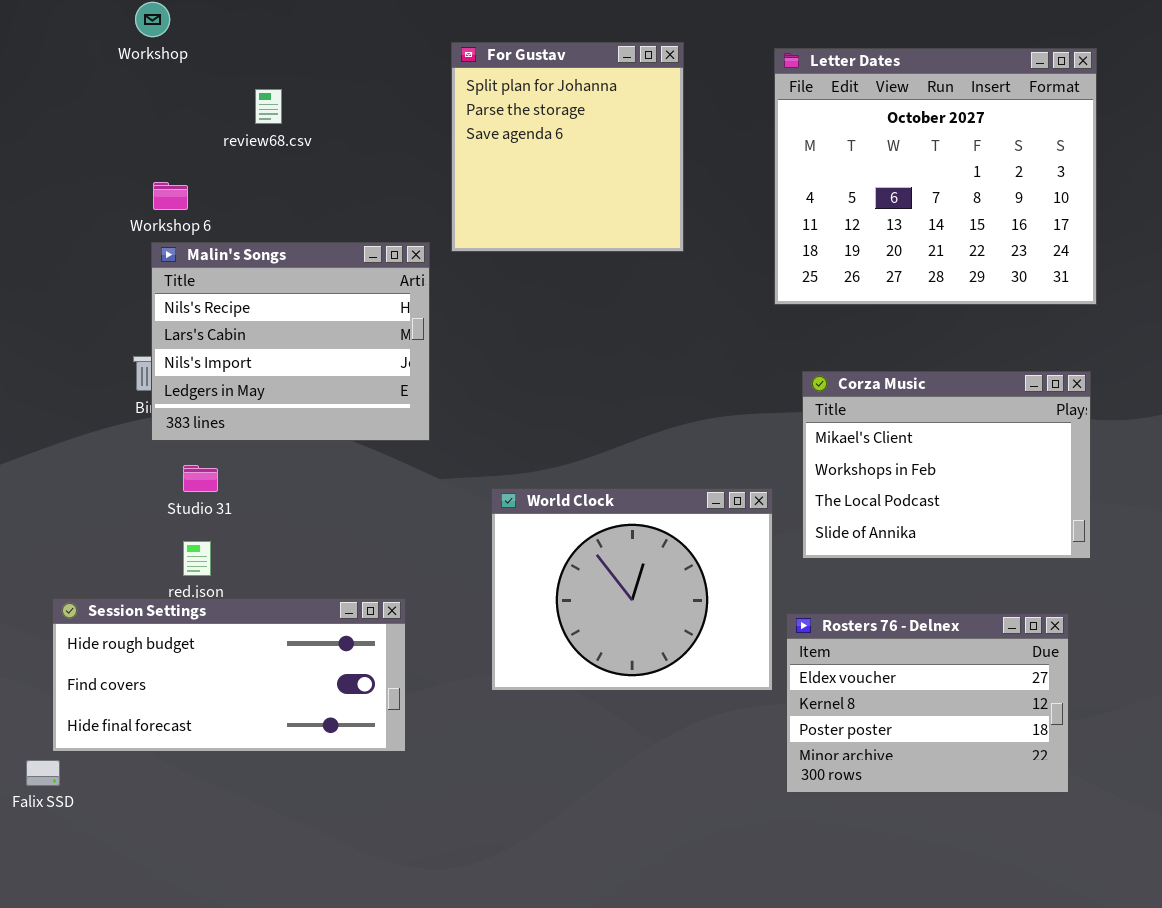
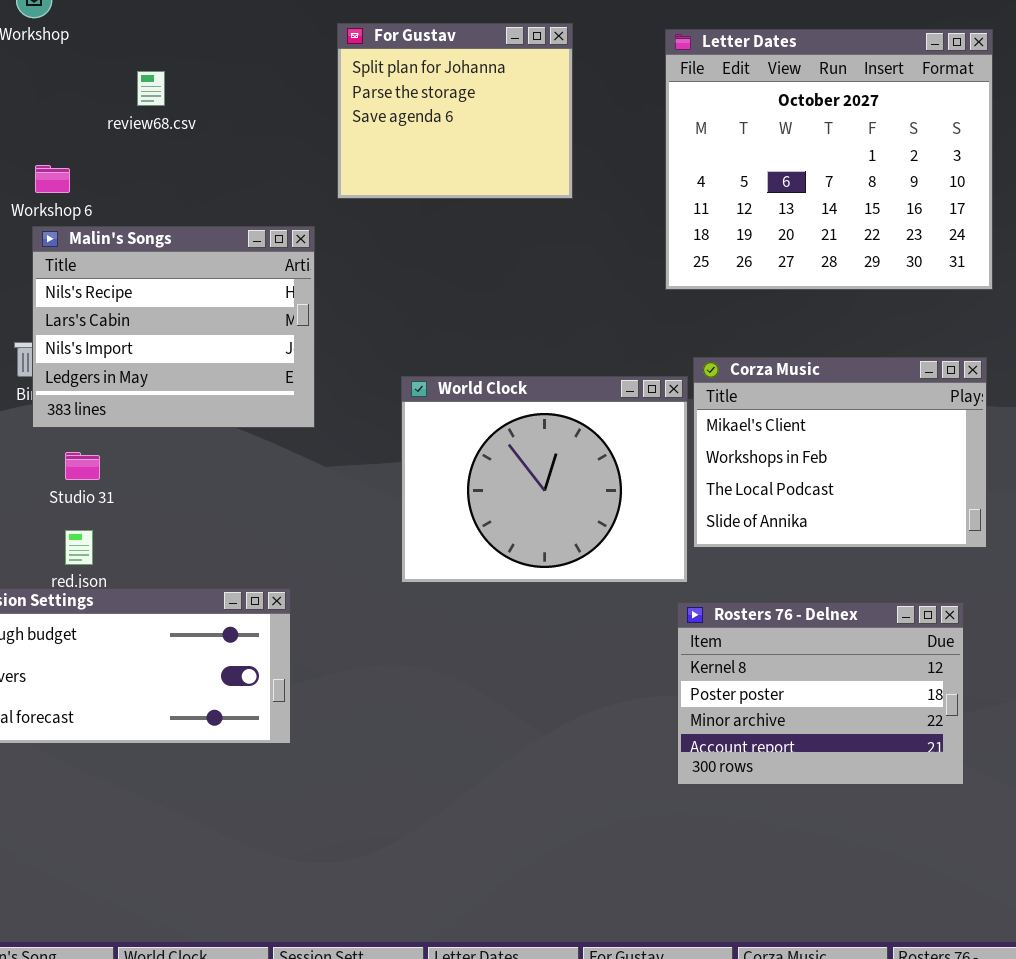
For Gustav: [451,42,684,252] -> [337,23,573,199], resized
World Clock: [491,488,773,691] -> [401,376,688,583], moved
Rosters 76 - Delnex: [786,613,1069,793] -> [677,602,964,785], scrolled down 1 row

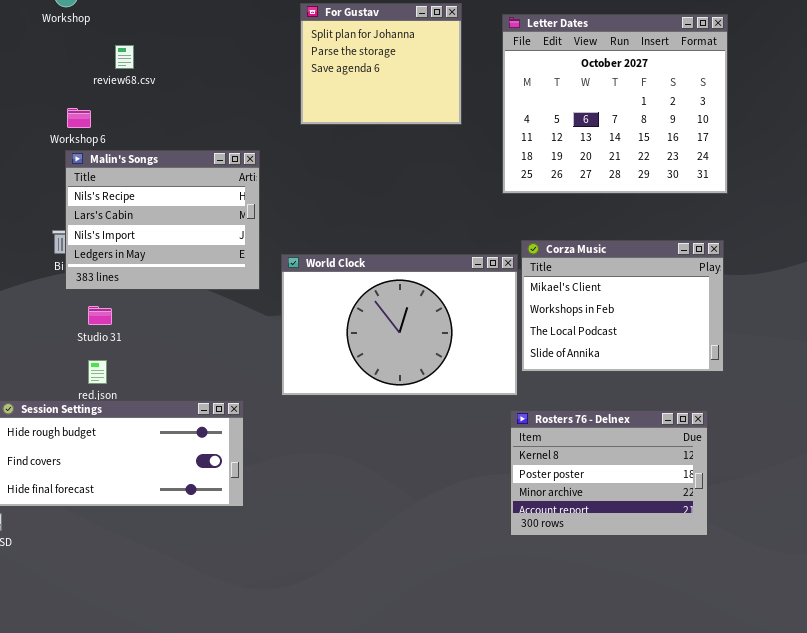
For Gustav: [337,23,573,199] -> [300,3,462,125], moved
review68.csv: [137,71,165,106] -> [115,45,134,69], moved
World Clock: [401,376,688,583] -> [281,254,518,396], resized

